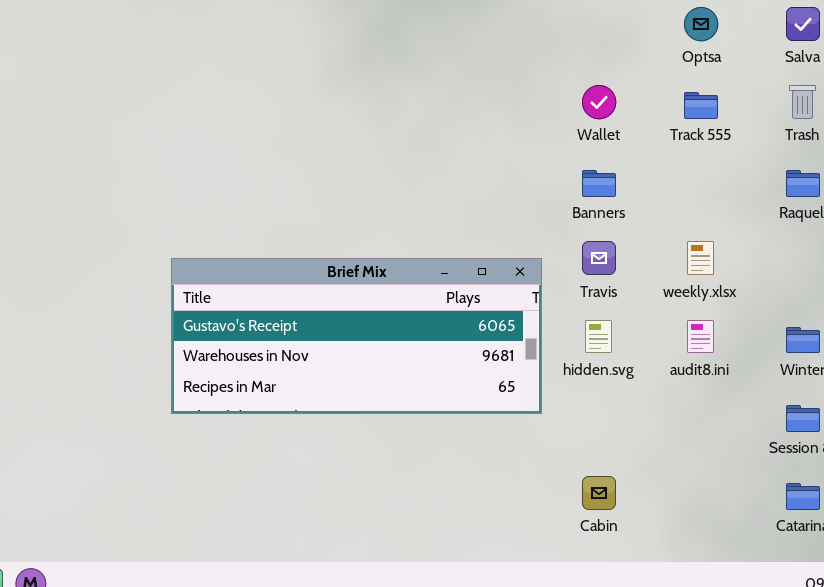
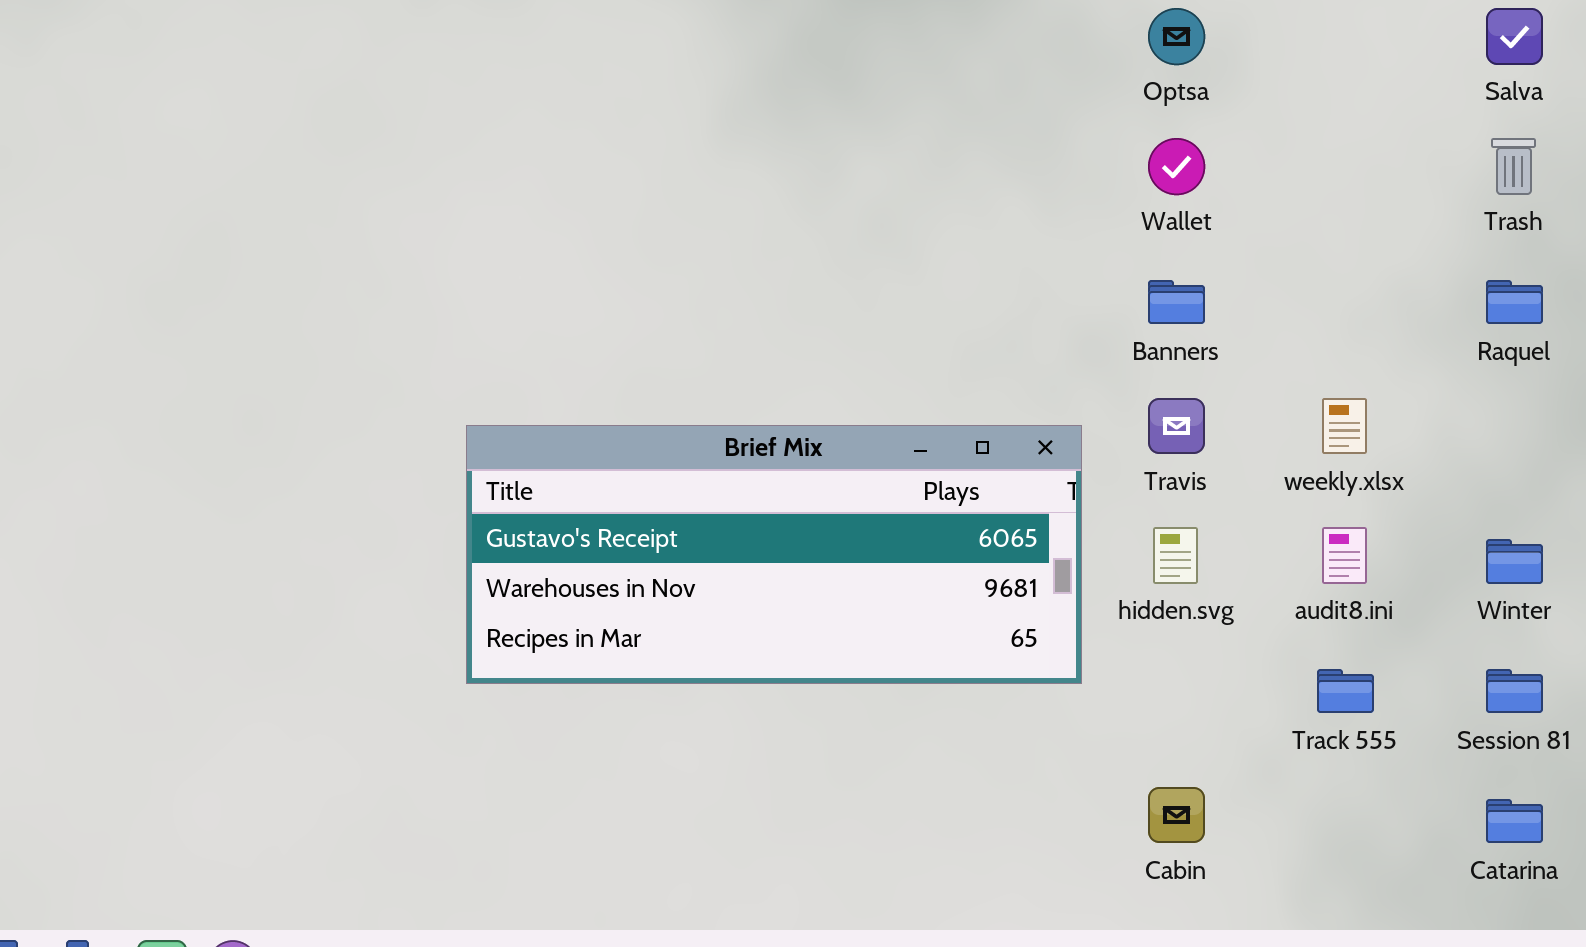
Optsa: [684,7,718,41] -> [1148,8,1205,65], moved
Track 555: [684,92,718,119] -> [1317,669,1374,713], moved

